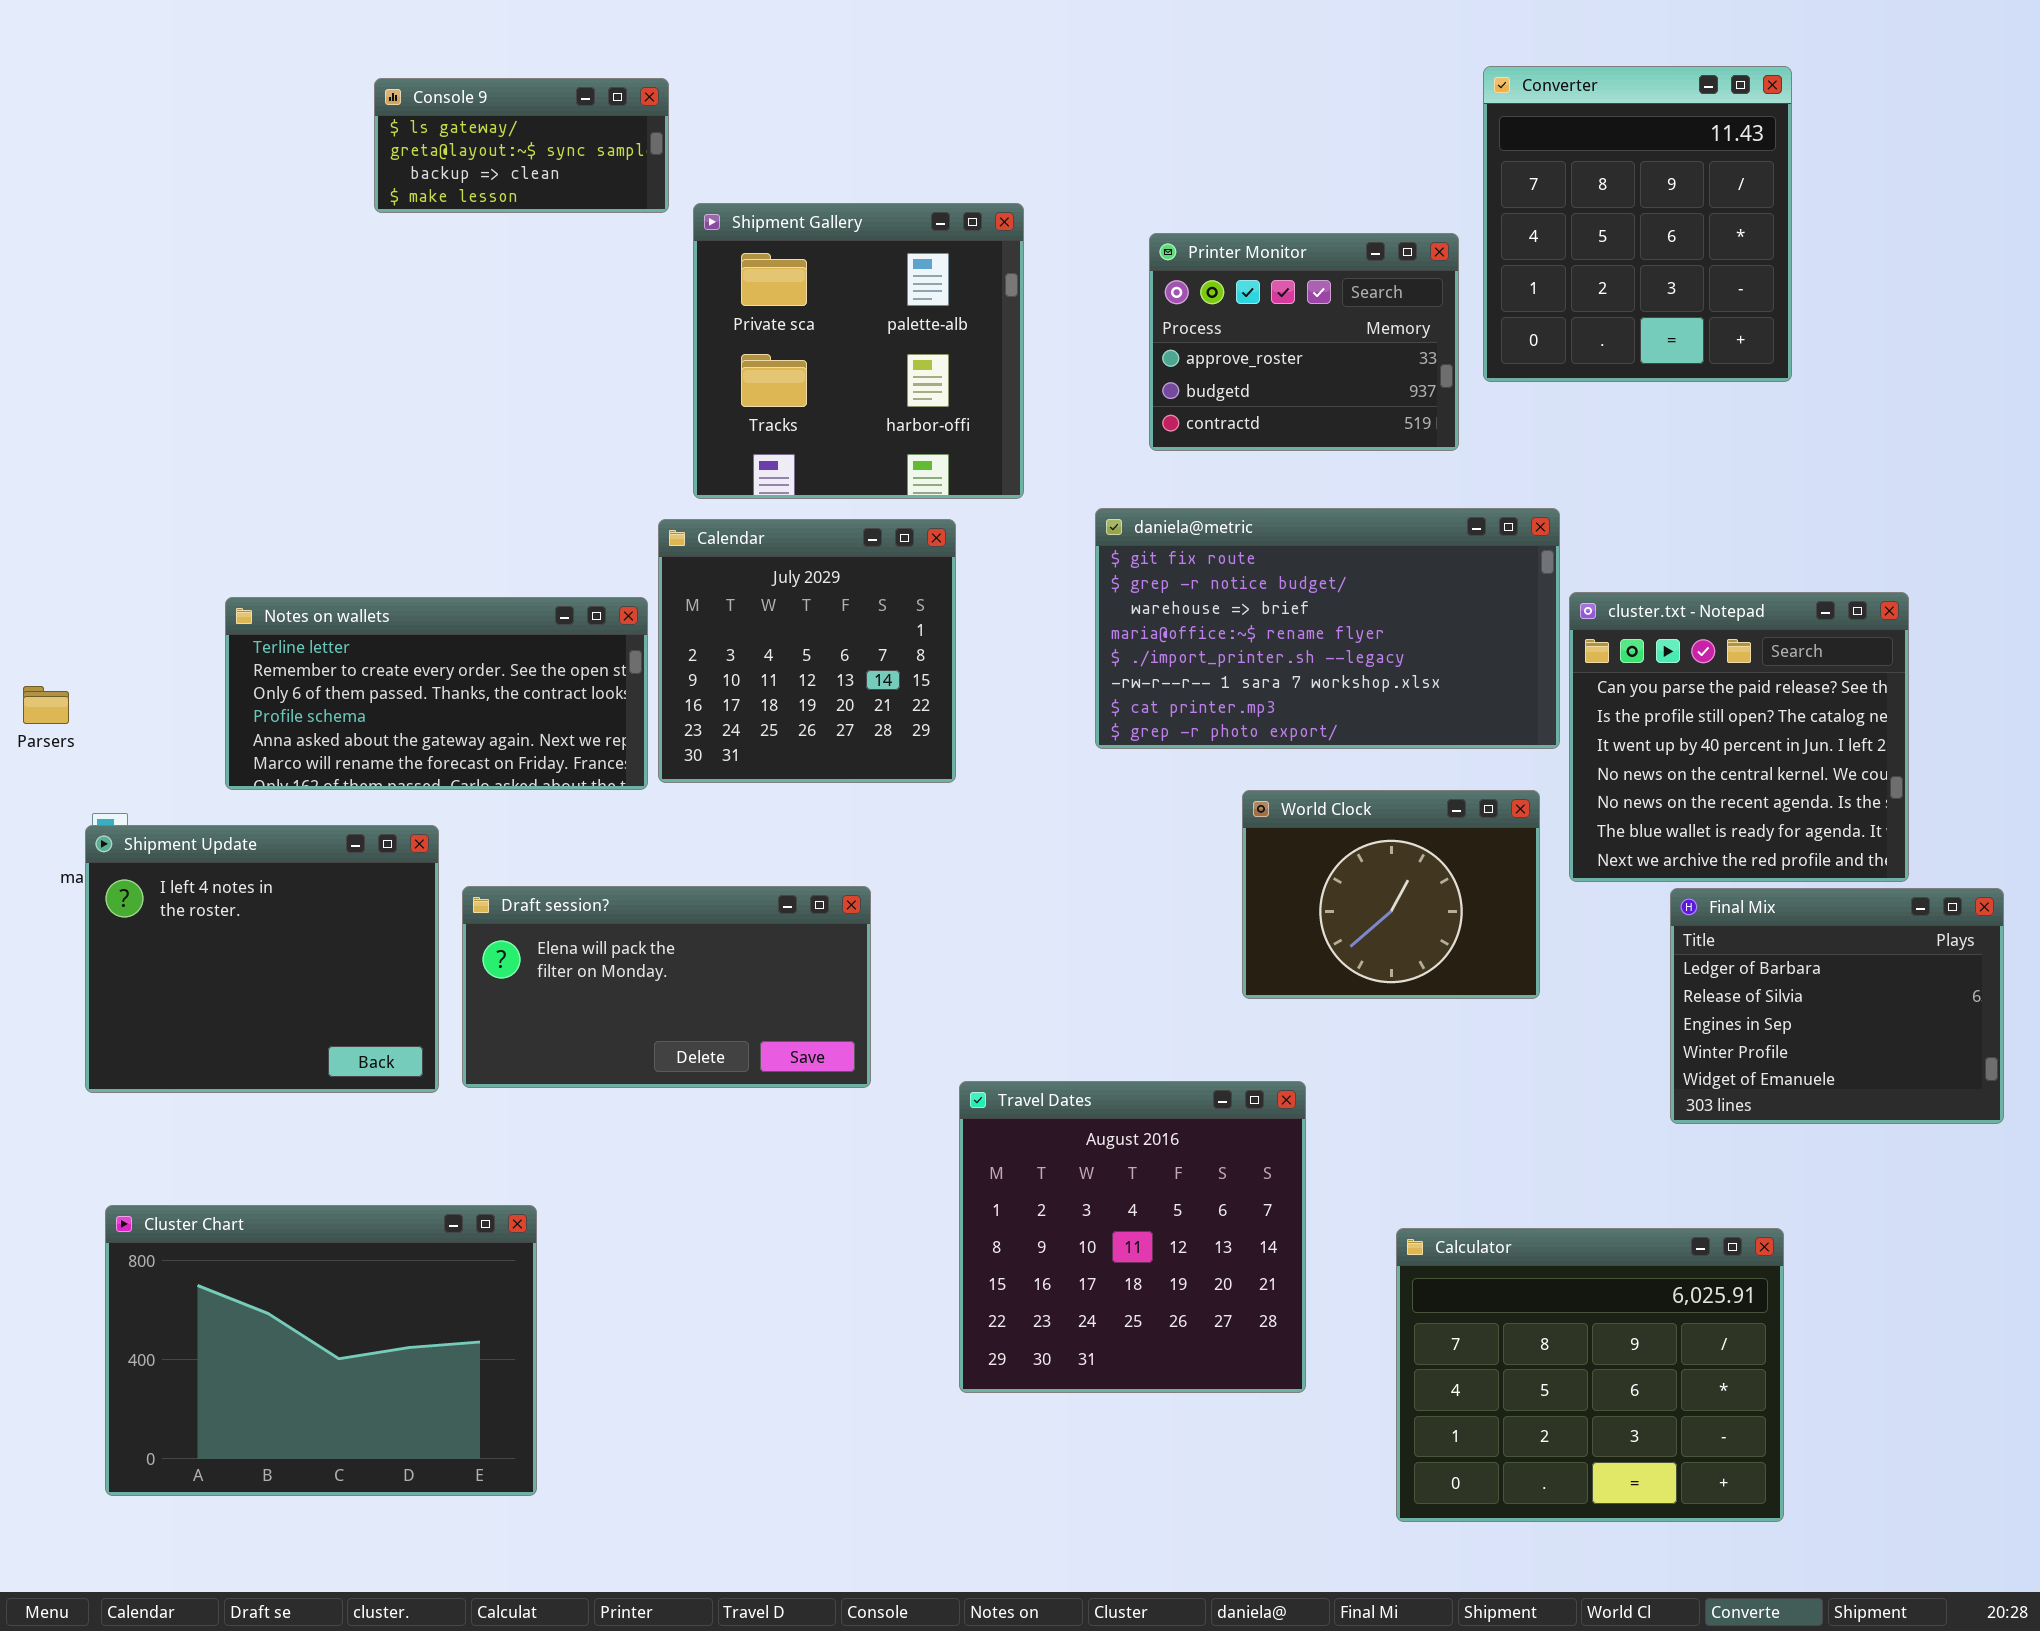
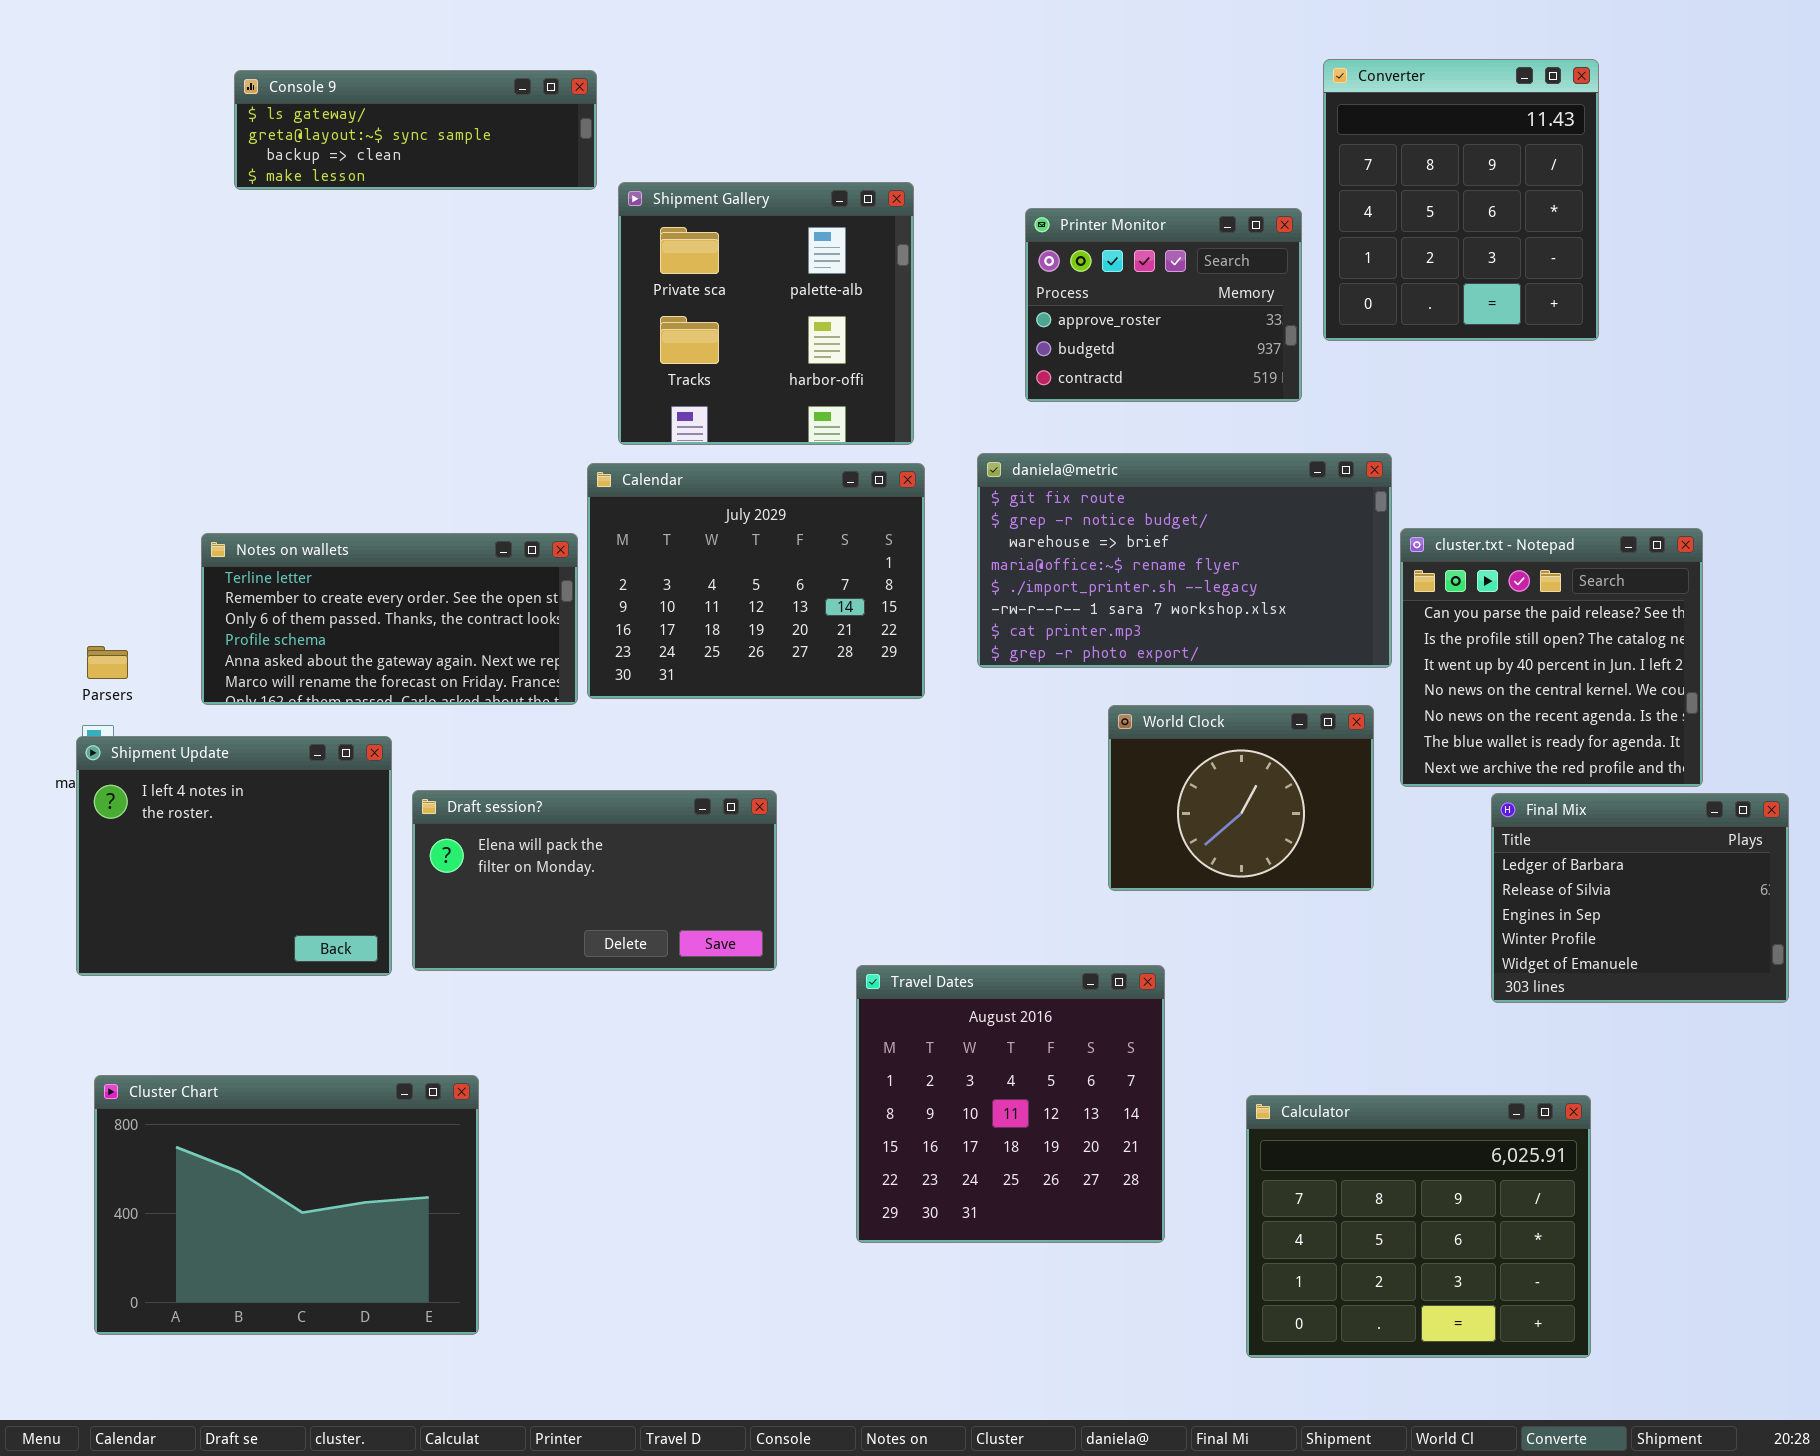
Console 9: [374,78,669,213] -> [234,70,597,190], resized
Calendar: [658,519,956,783] -> [587,463,925,699], resized
Parsers: [23,686,69,724] -> [87,646,128,679], moved

